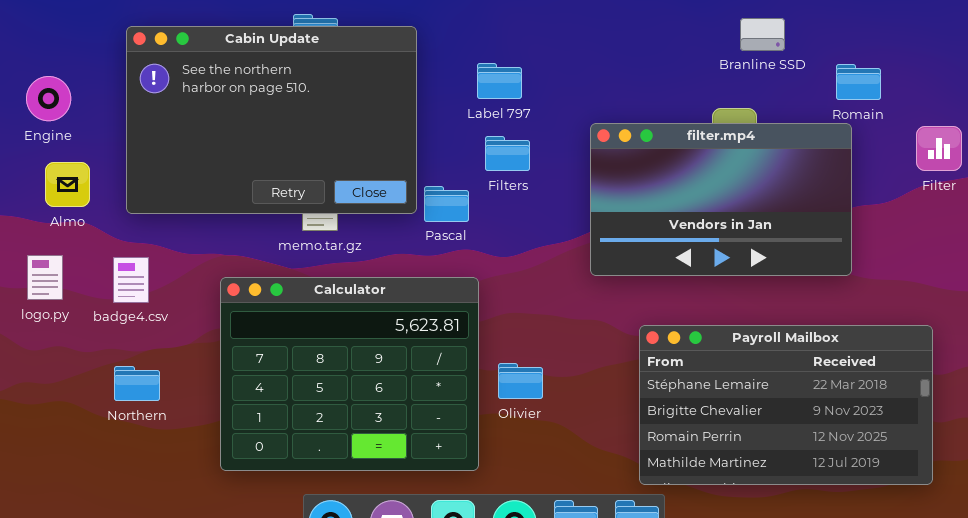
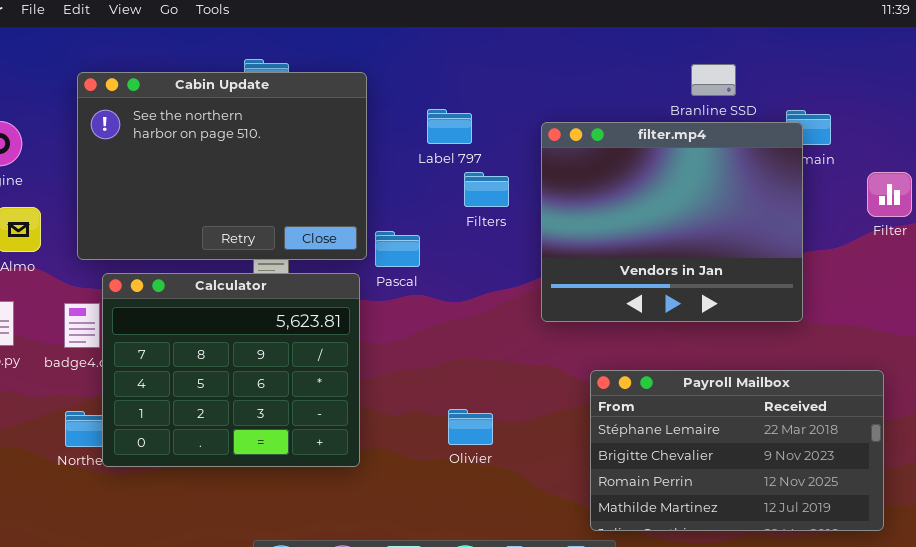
filter.mp4: [590,123,852,276] -> [541,122,803,322], resized
Filters: [485,136,530,171] -> [464,172,509,207], moved
Calculator: [220,277,479,471] -> [102,273,360,467], moved

